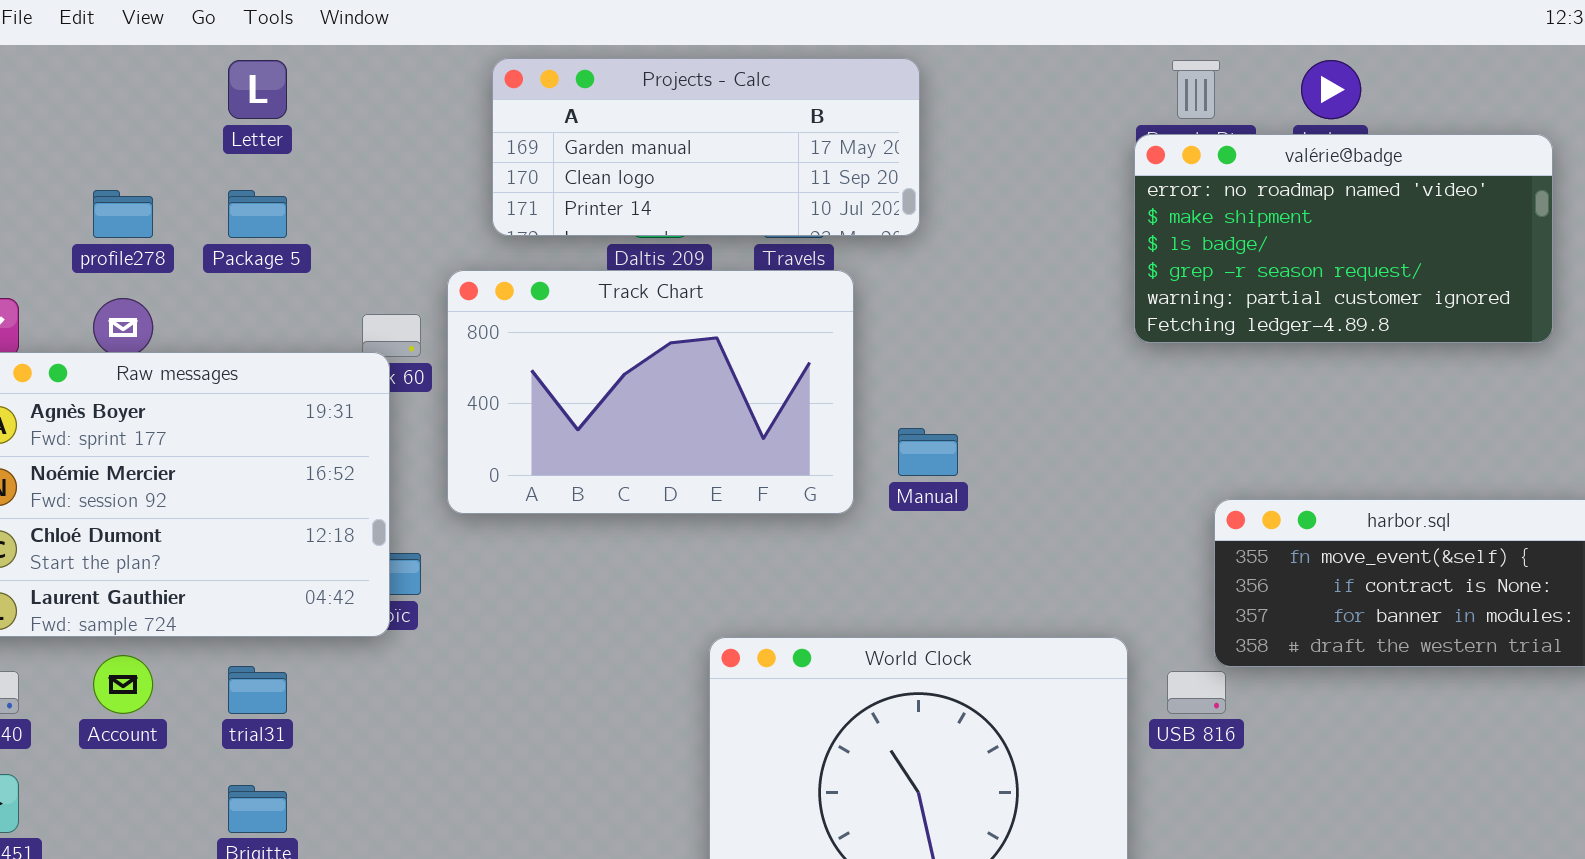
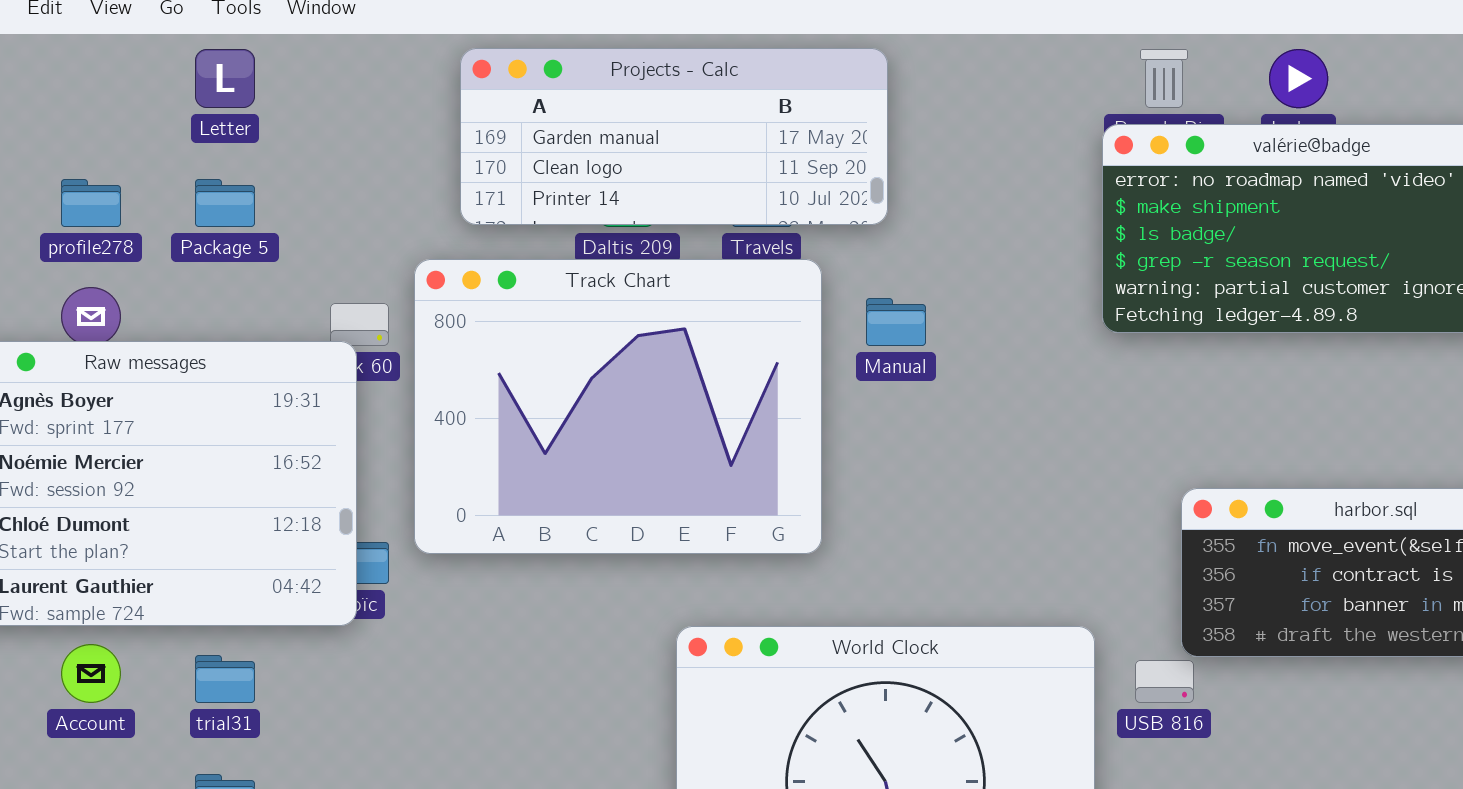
Track Chart: [447,270,854,514] -> [414,259,822,554], resized
Manual: [898,428,958,476] -> [866,298,926,346], moved

